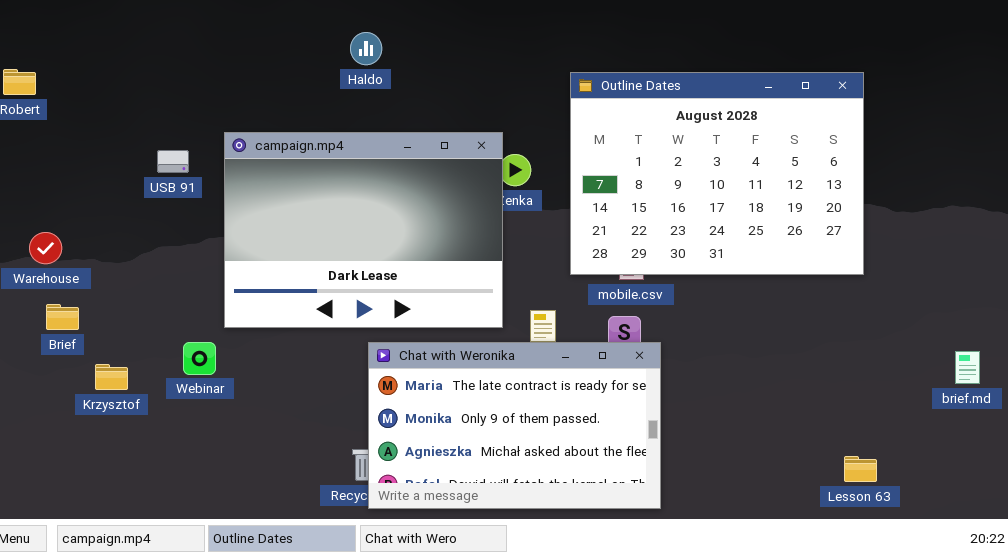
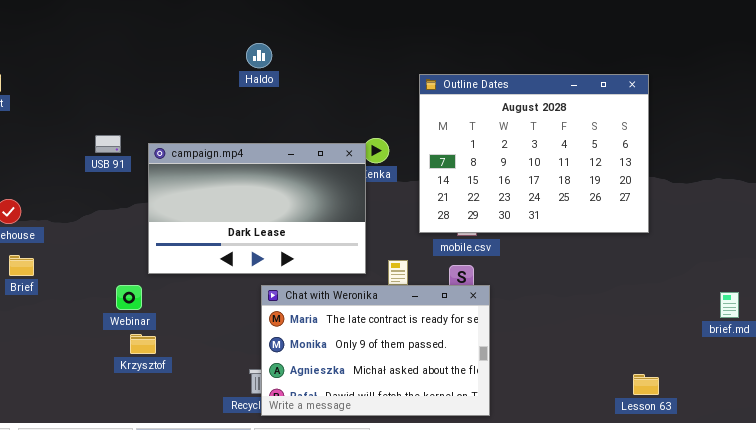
campaign.mp4: [224,132,503,328] -> [148,143,366,274], resized
Krzysztof: [95,364,128,390] -> [130,334,156,354], moved

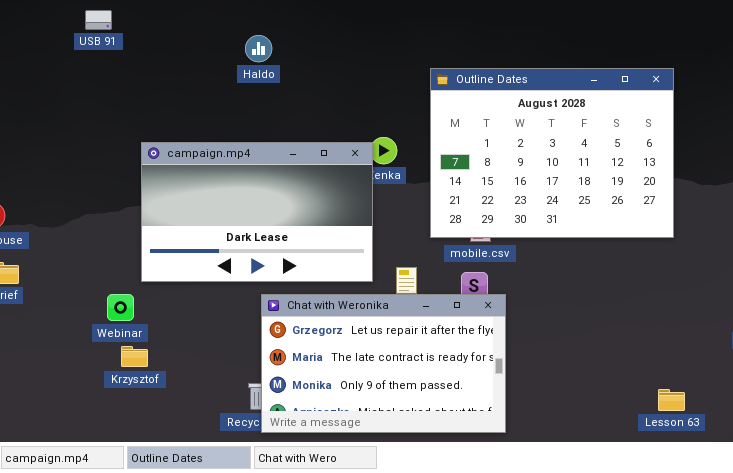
USB 91: [95,135,121,153] -> [85,10,112,30], moved
Chat with Weronika: [261,285,490,416] -> [261,294,506,433], scrolled up 1 row

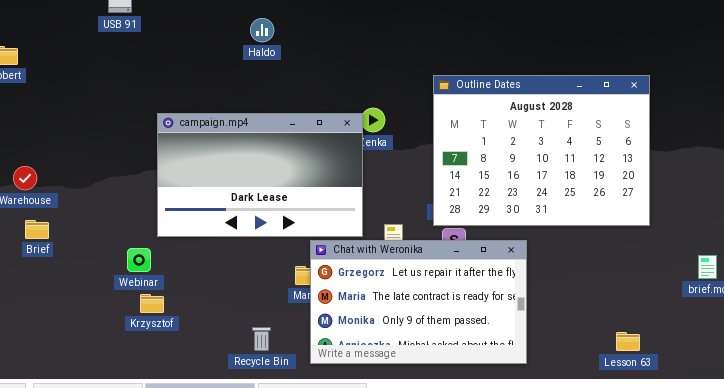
Outline Dates: [430,68,674,238] -> [433,75,650,226], moved
Chat with Weronika: [261,294,506,433] -> [310,240,527,364], moved

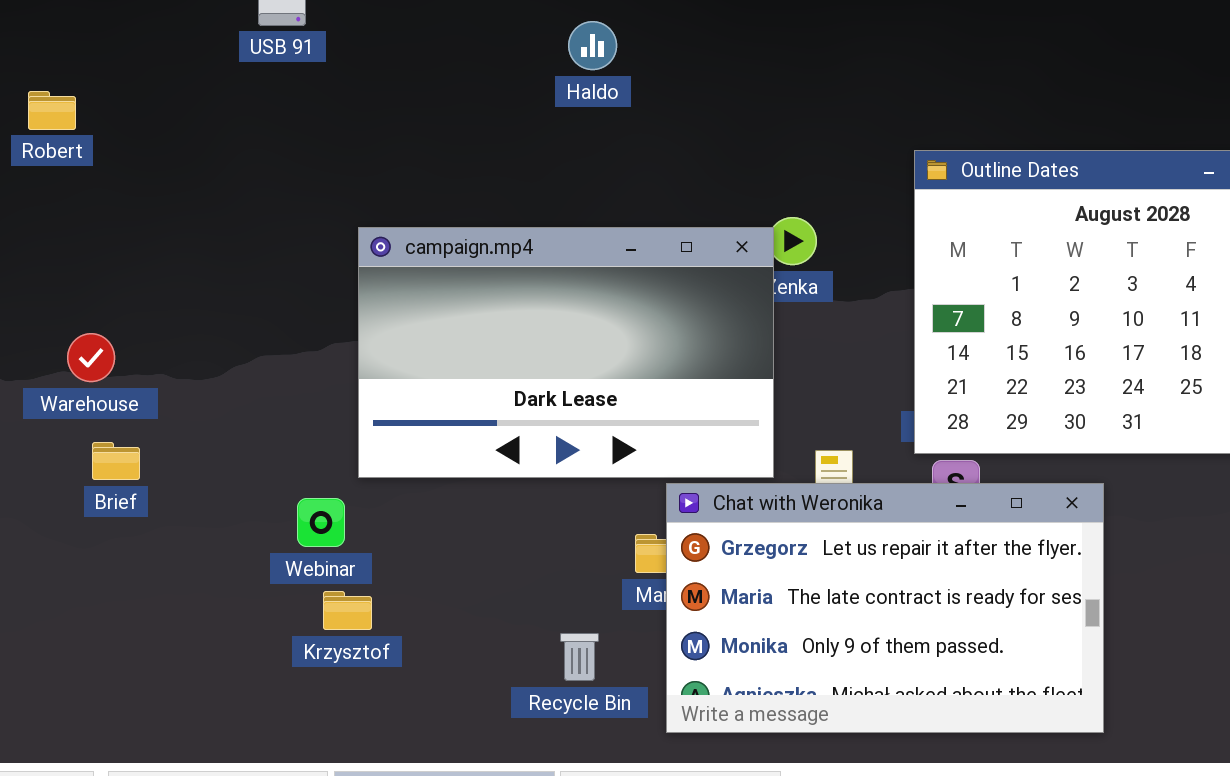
Haldo: [250,18,274,42] -> [568,21,617,70], moved
Recycle Bin: [252,327,271,351] -> [560,633,599,681], moved

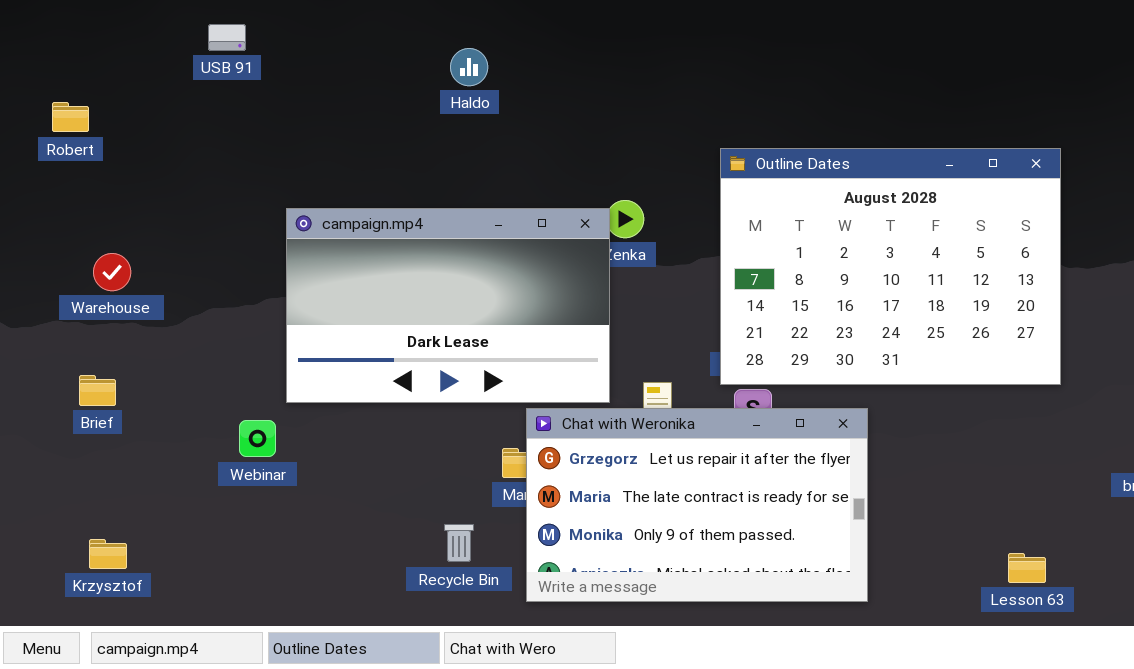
Robert: [28,91,76,130] -> [52,102,89,132], moved
Warehouse: [67,333,115,382] -> [93,253,131,291], moved
Krzysztof: [323,591,372,630] -> [89,539,127,569], moved

